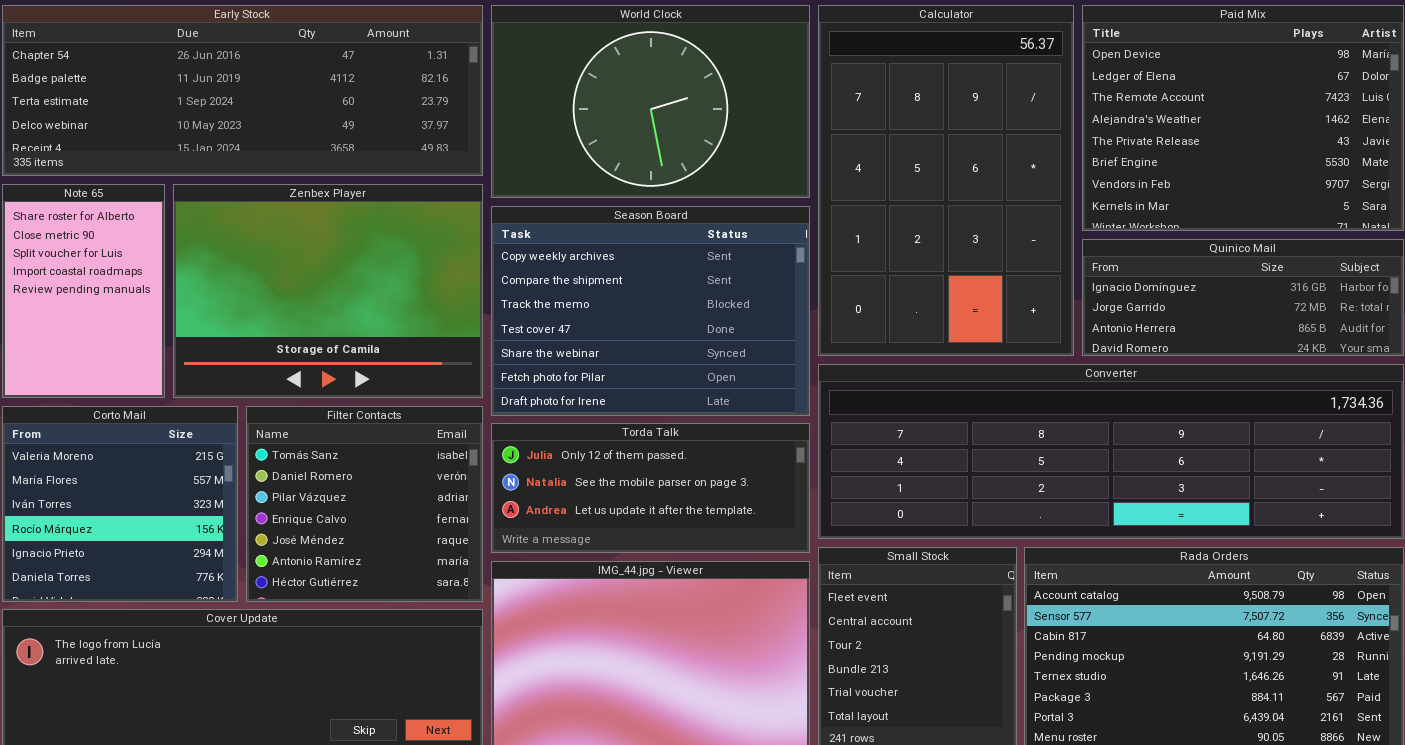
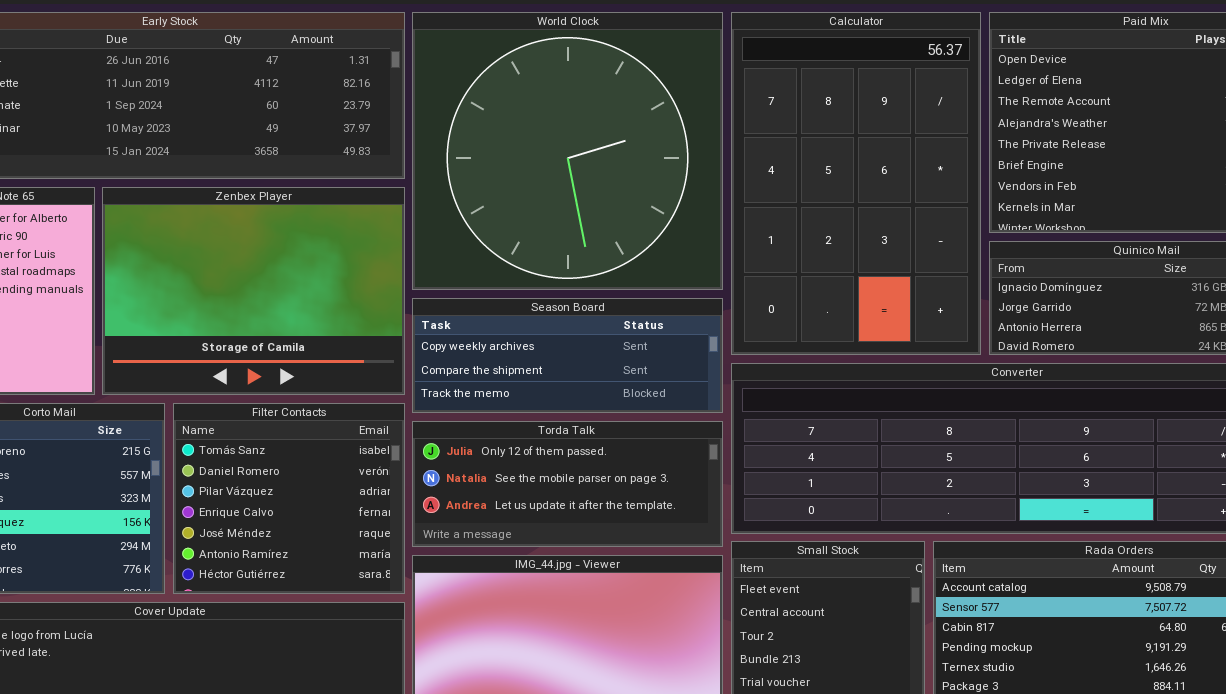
World Clock: [491,5,810,198] -> [412,12,723,290], resized
Season Board: [491,206,810,416] -> [412,298,723,413], resized

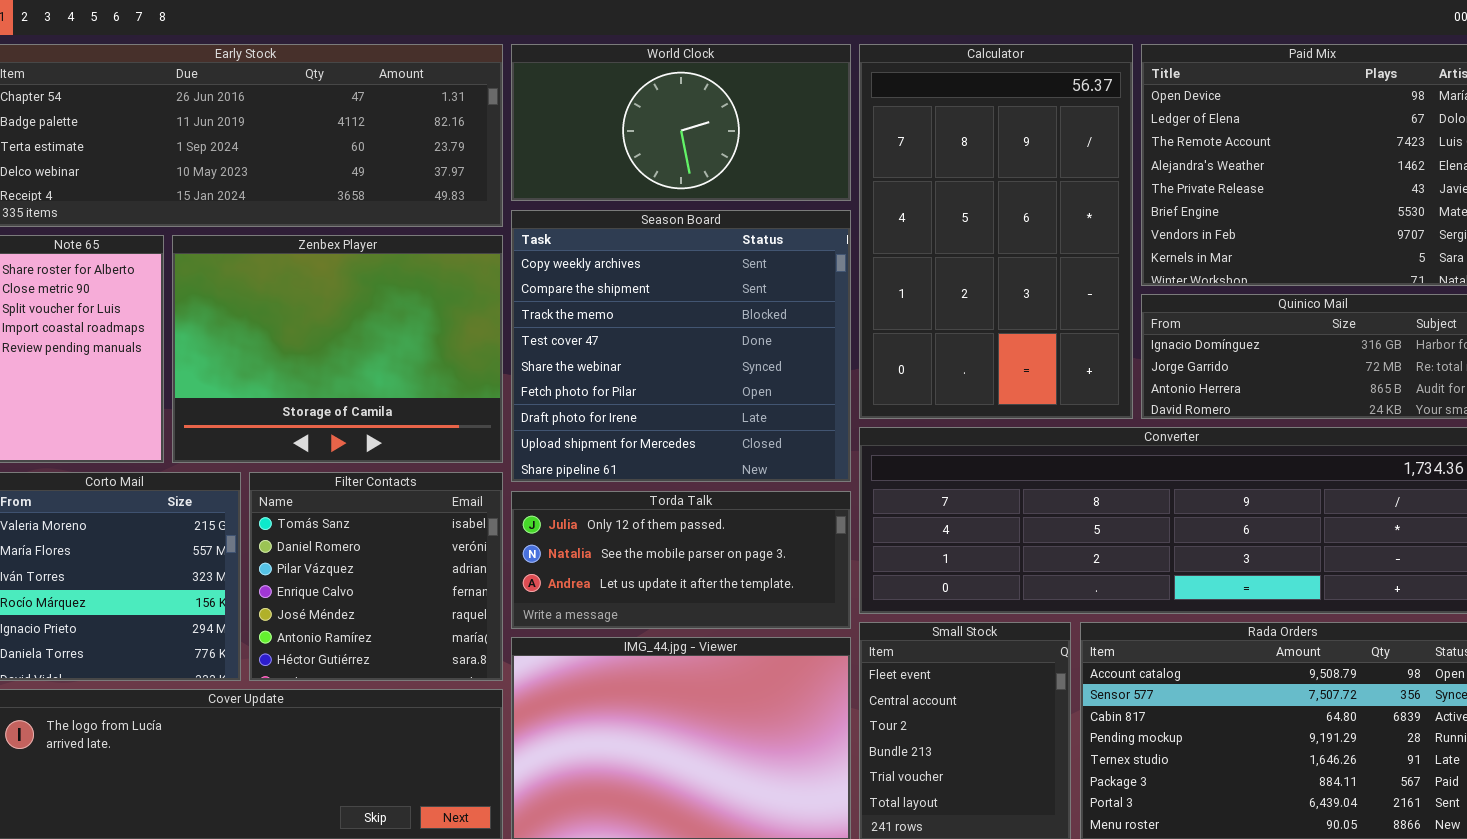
World Clock: [412,12,723,290] -> [511,44,851,201], resized
Season Board: [412,298,723,413] -> [511,210,851,482], resized

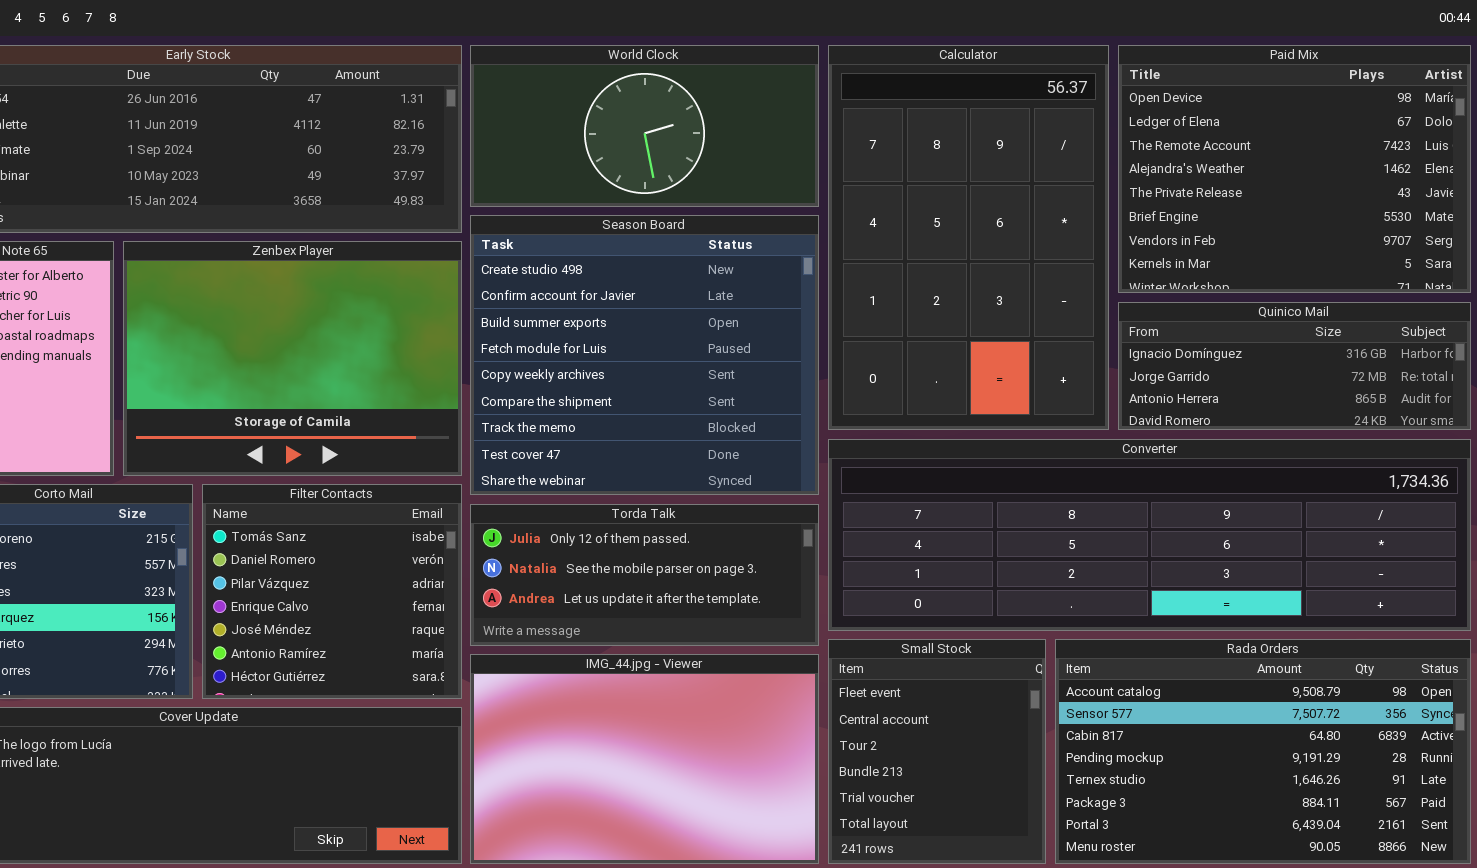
Season Board: [511,210,851,482] -> [470,215,819,495], scrolled up 4 rows

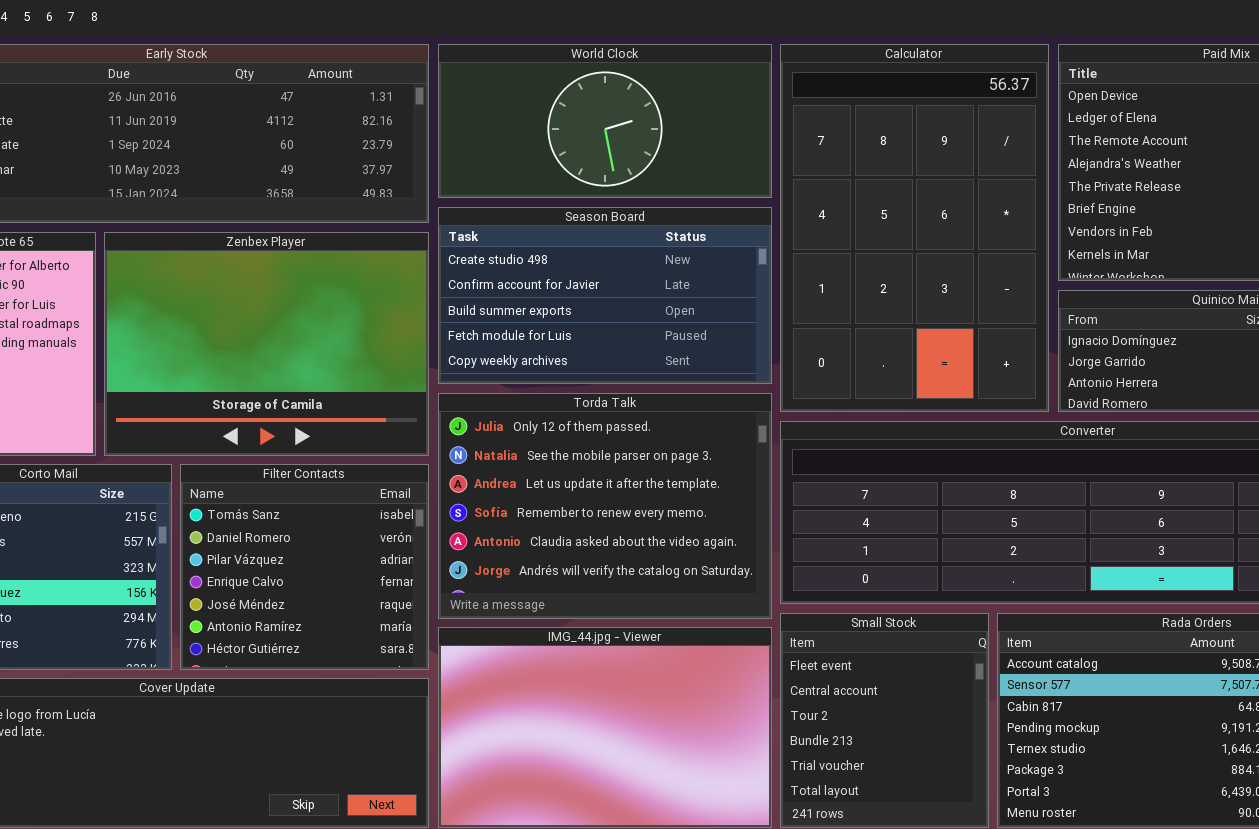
Season Board: [470,215,819,495] -> [438,207,772,384], resized
Torda Talk: [470,504,819,646] -> [438,393,772,619], resized

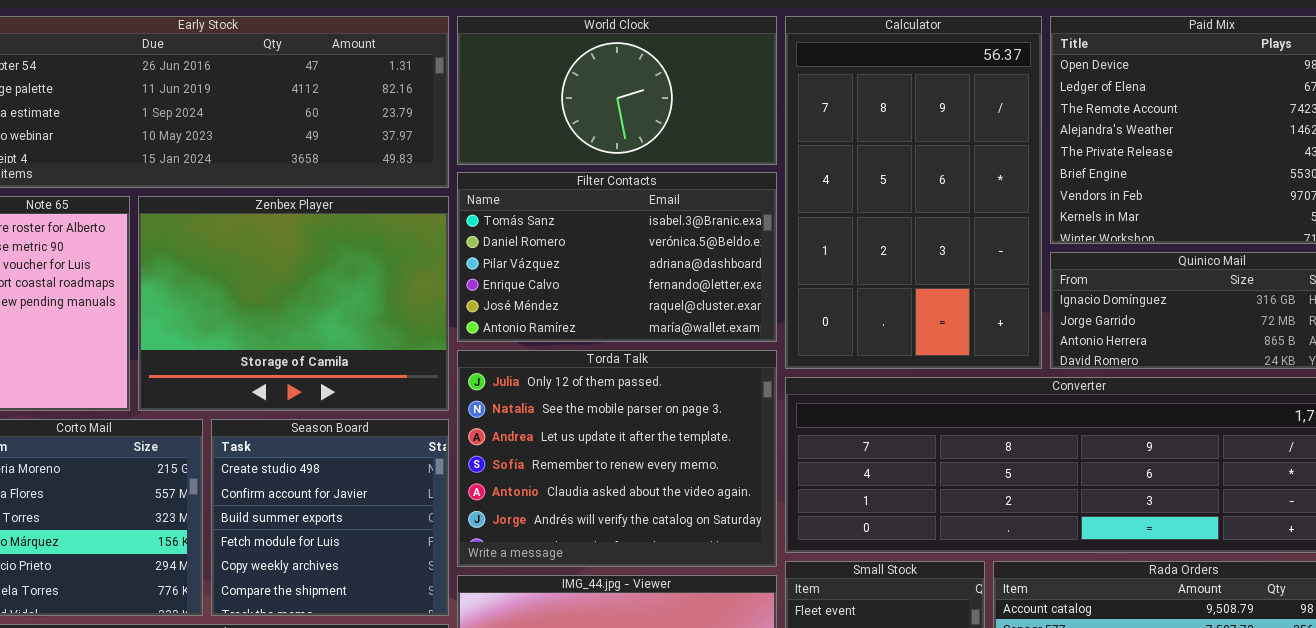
Season Board: [438,207,772,384] -> [211,419,449,616], moved, resized
Filter Contacts: [180,464,429,670] -> [457,172,777,342], moved, resized

